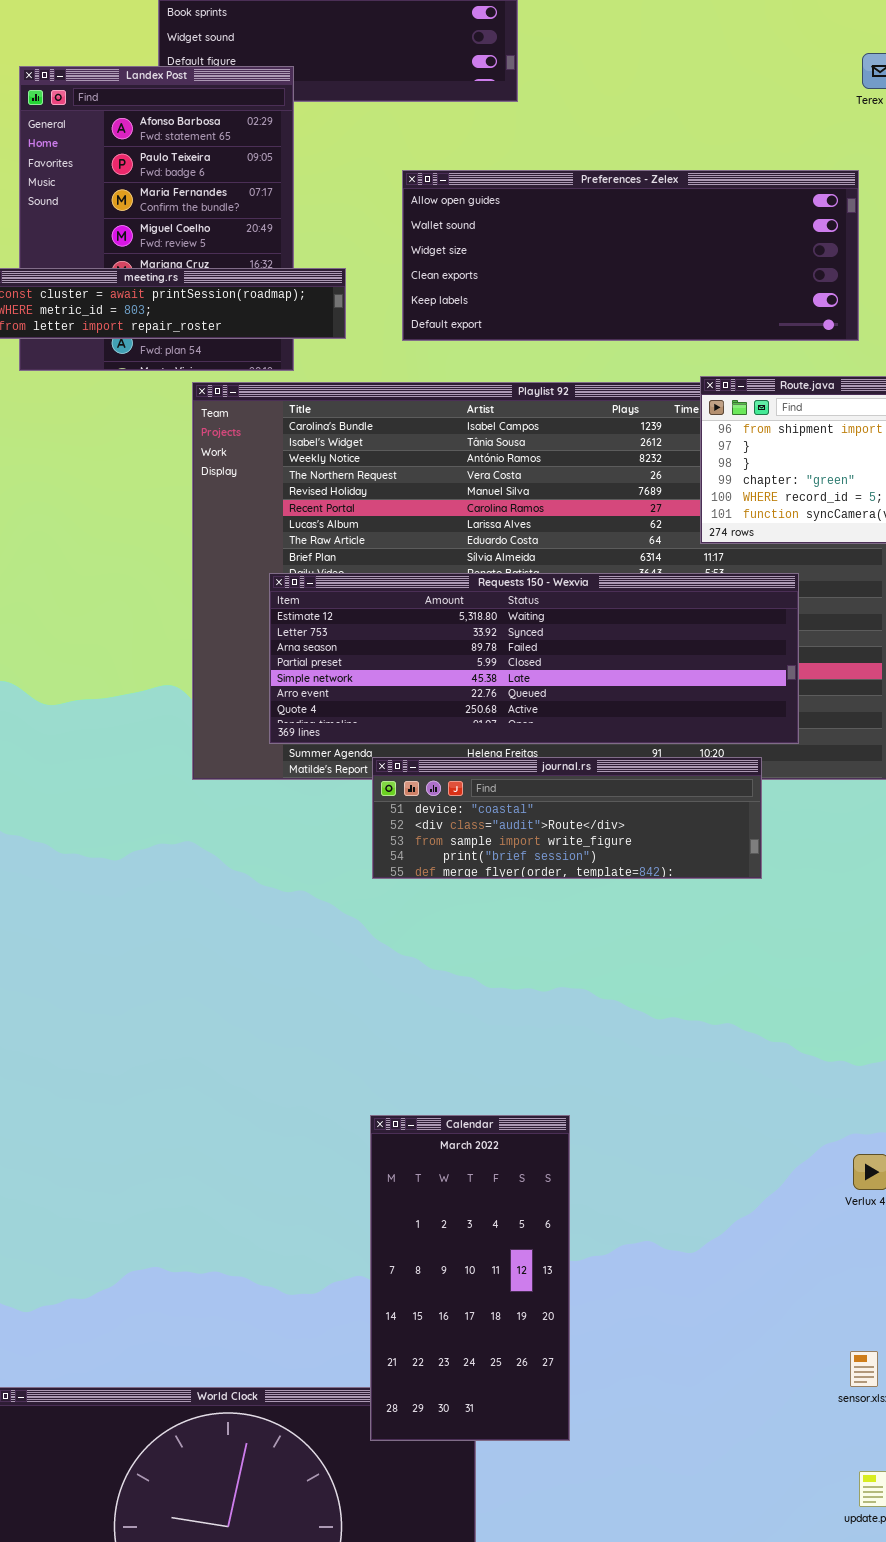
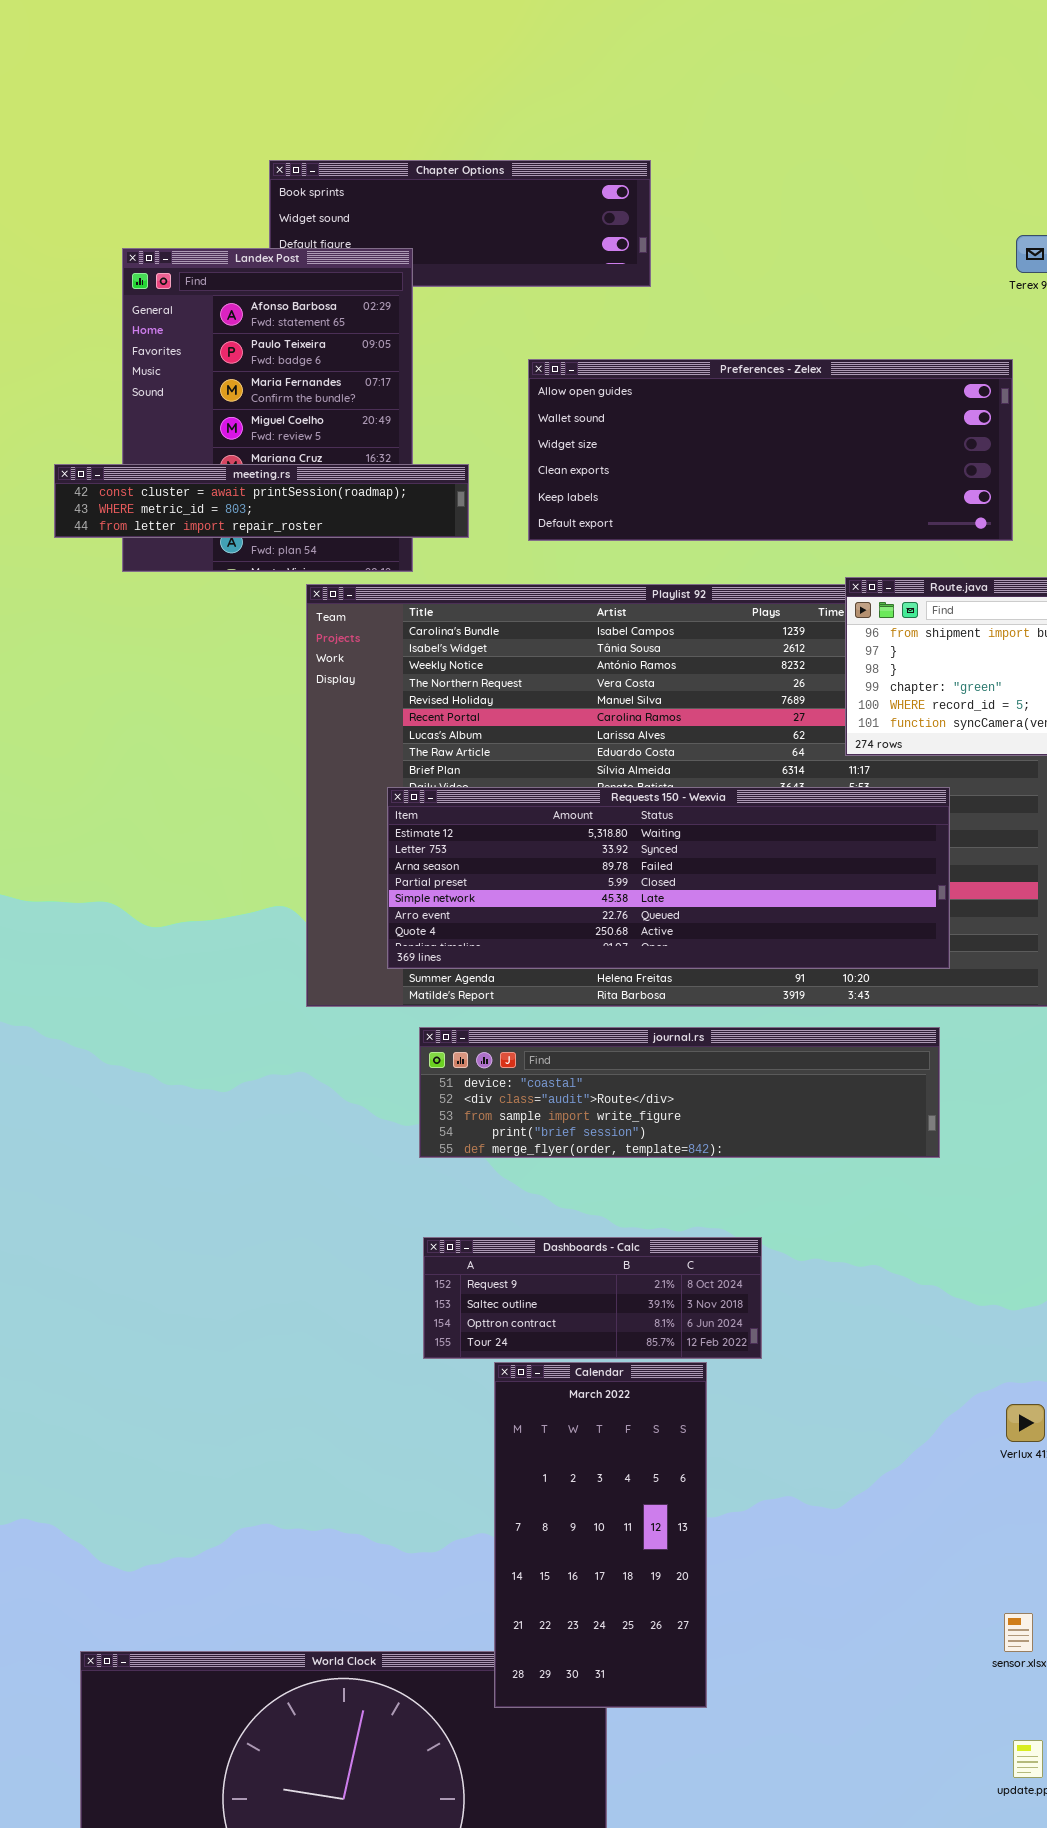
journal.rs: [372,757,762,879] -> [419,1027,940,1158], moved, resized
Dashboards - Calc: none -> [423,1237,762,1359], opened

